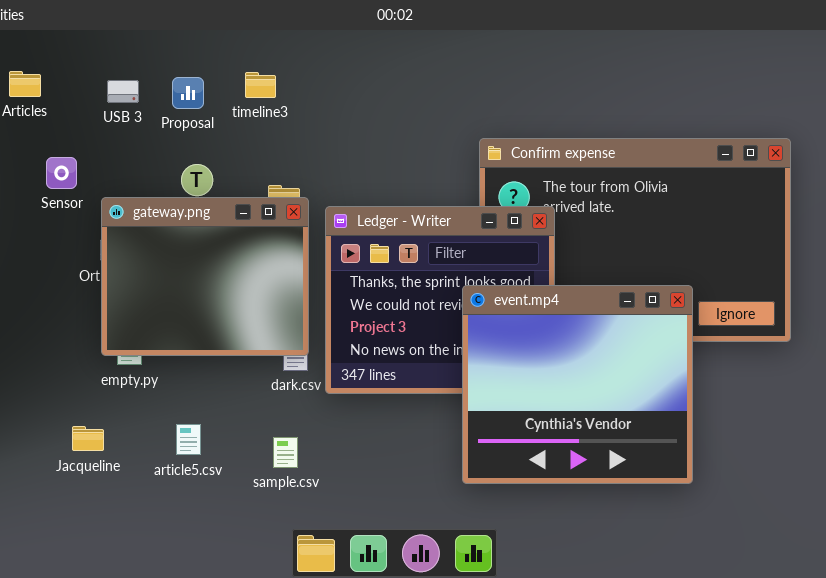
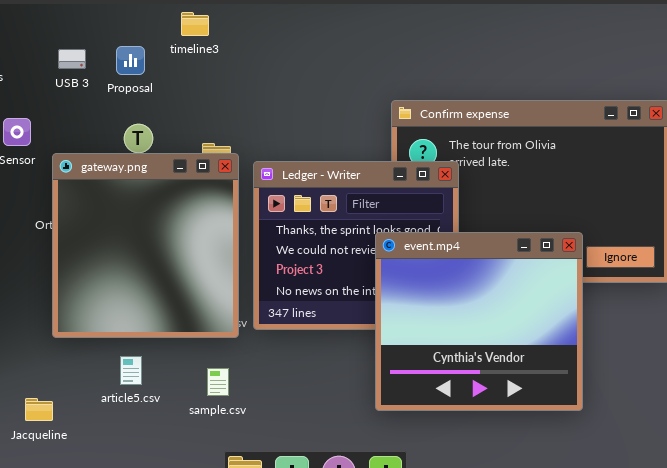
timeline3: [245,72,276,98] -> [181,12,209,36], moved
gateway.png: [101,197,309,356] -> [52,153,239,338], resized
Jacqueline: [72,426,104,451] -> [25,398,53,421], moved

